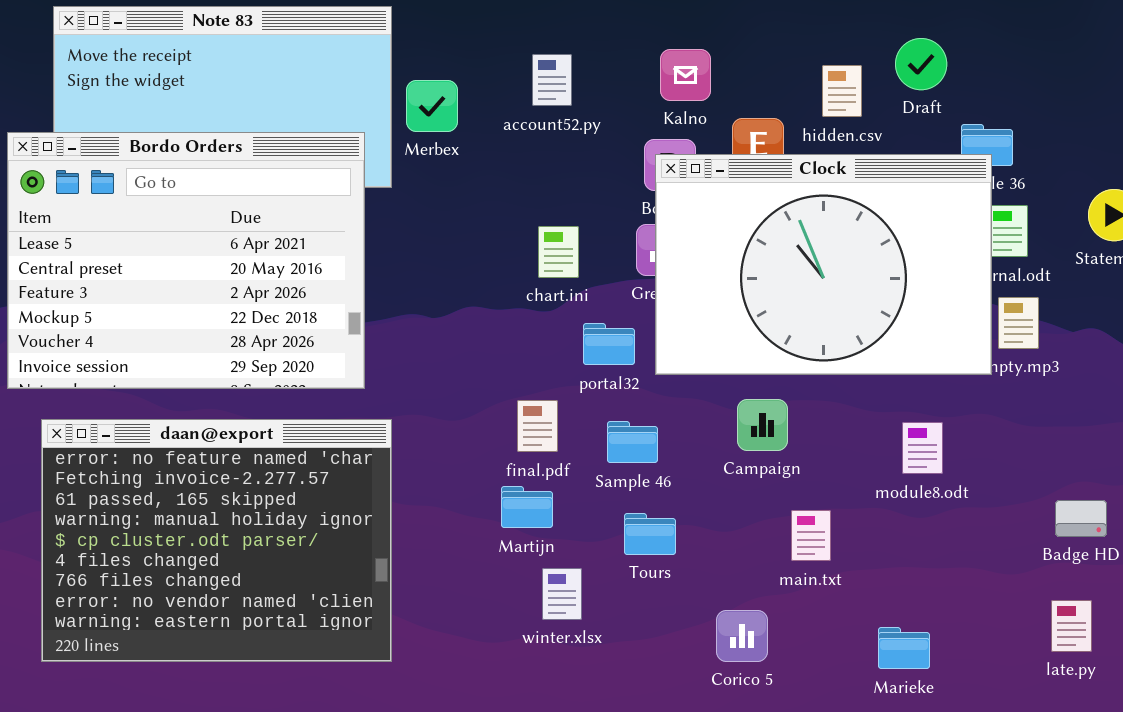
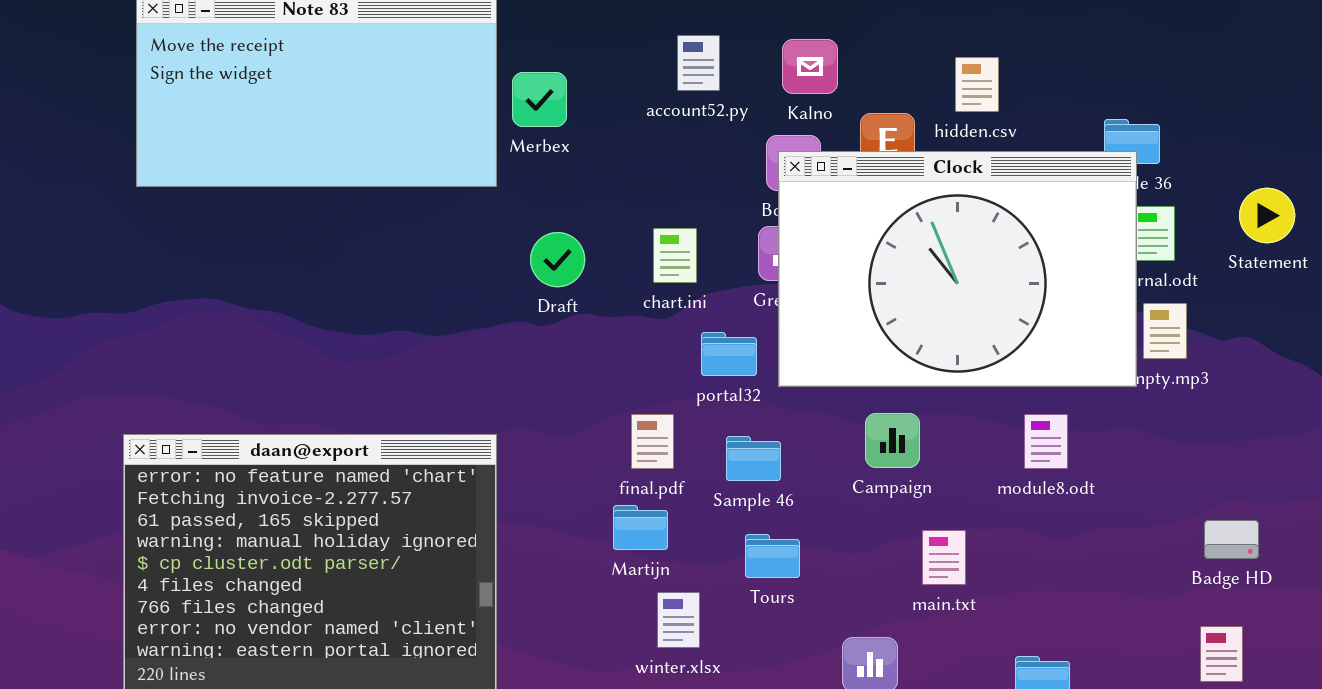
Draft: [895,38,947,90] -> [530,232,585,287], moved
account52.py: [532,54,572,106] -> [677,35,720,91], moved
Bordo Orders: [7,132,365,389] -> none, closed
module8.odt: [902,422,943,474] -> [1024,414,1068,469], moved

